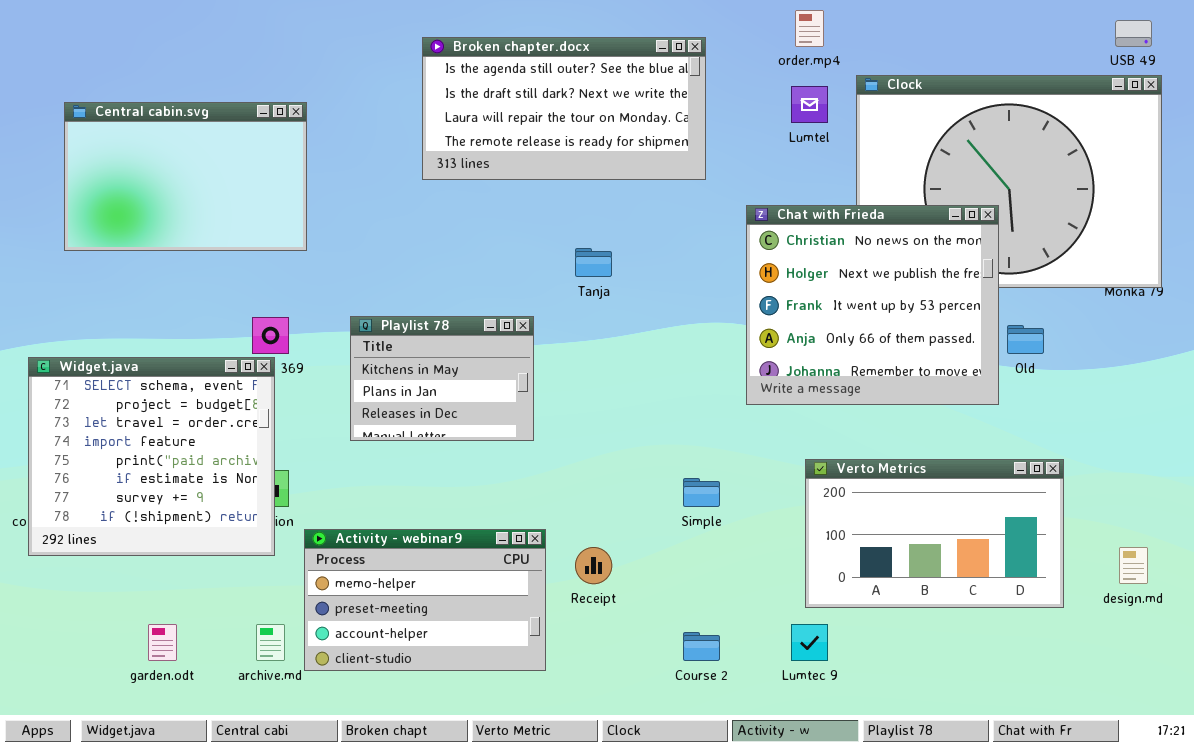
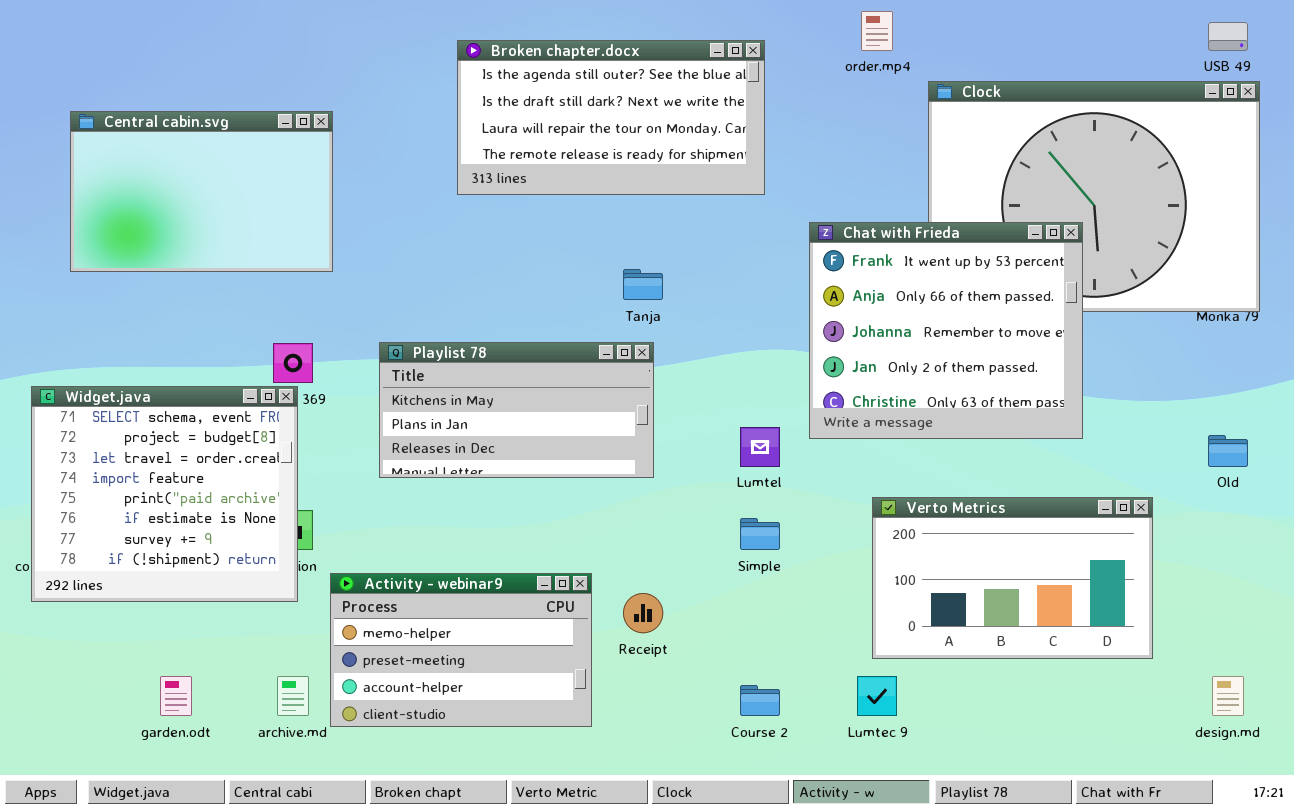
Lumtel: [791,86,828,123] -> [740,427,780,467], moved
Chat with Frieda: [746,205,999,405] -> [809,222,1083,439], scrolled down 2 rows
Playlist 78: [350,316,534,441] -> [379,342,654,478], resized
Old: [1007,325,1044,354] -> [1208,435,1248,467], moved
design.md: [1119,547,1148,584] -> [1212,676,1244,716], moved

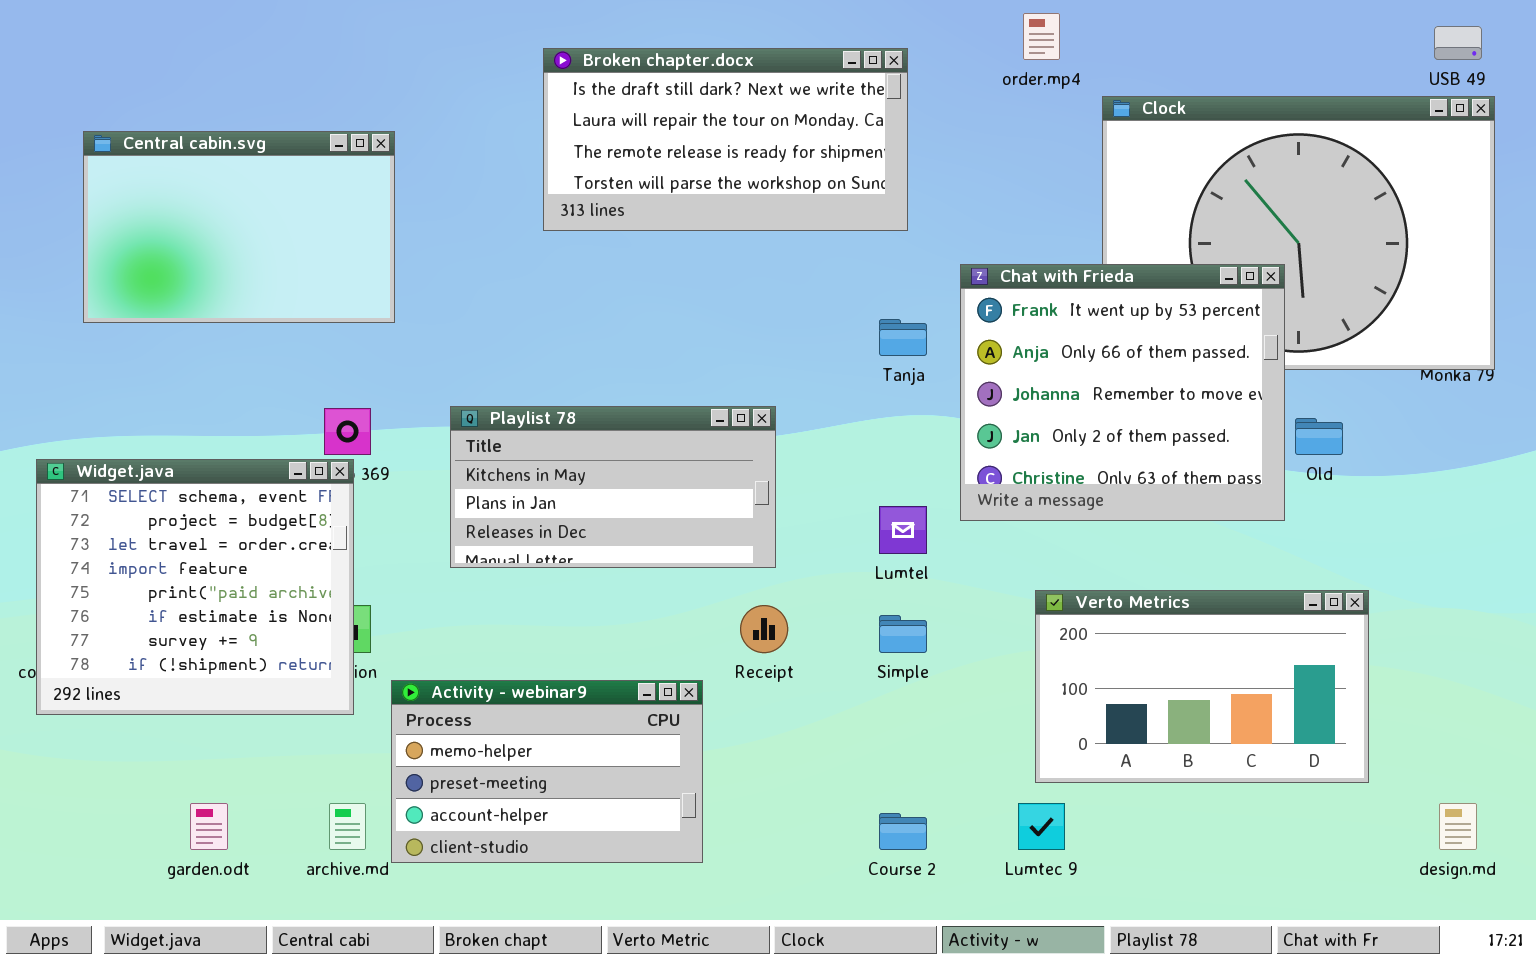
Broken chapter.docx: [457,40,765,195] -> [543,48,908,231], scrolled down 1 row
Tanja: [623,269,663,300] -> [879,319,927,356], moved
Old: [1208,435,1248,467] -> [1295,418,1343,455], moved
Receipt: [623,593,663,633] -> [740,605,788,653], moved

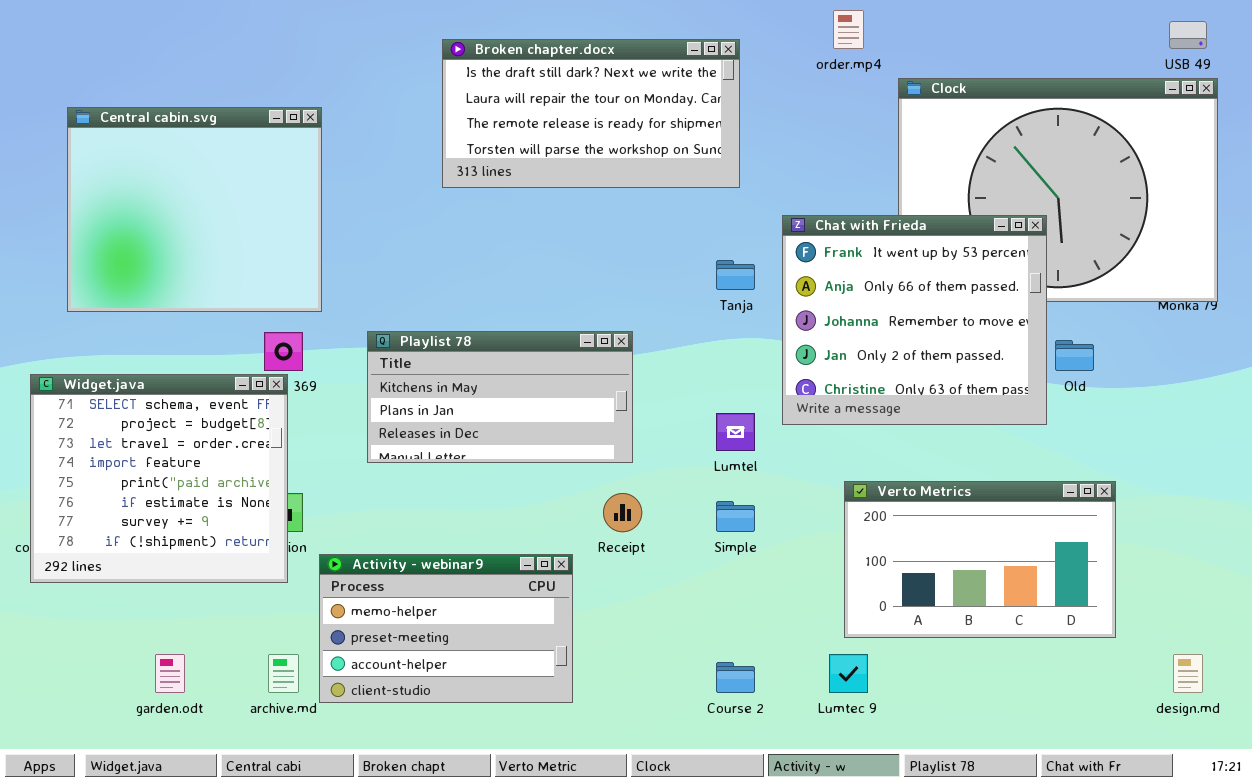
Central cabin.svg: [83,131,395,323] -> [67,107,322,312], resized

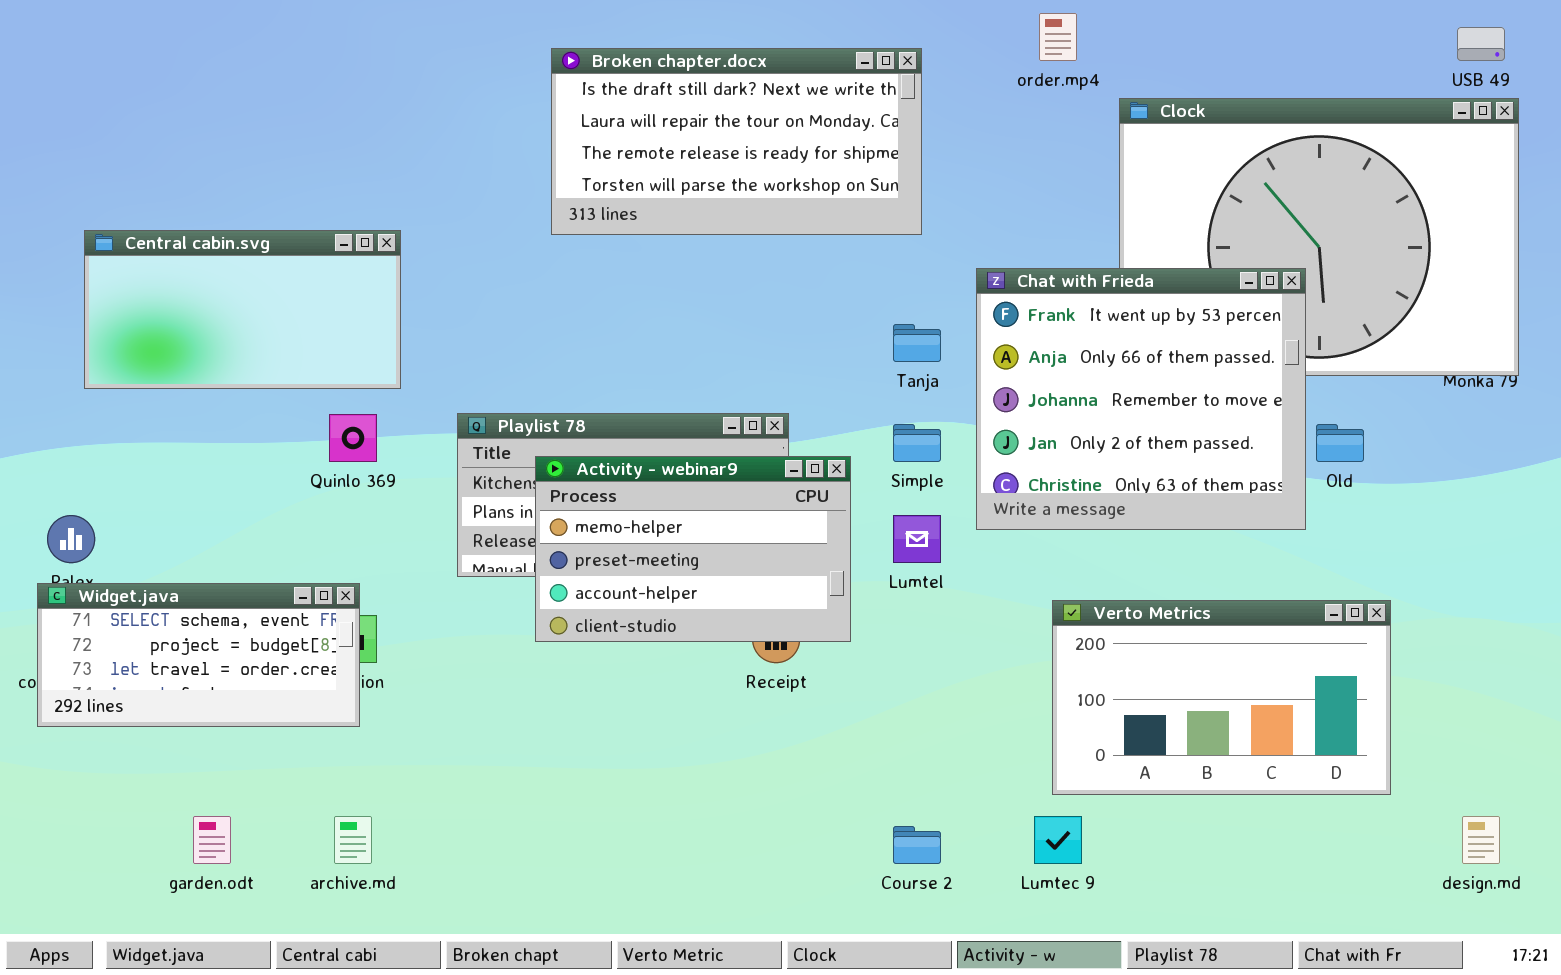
Central cabin.svg: [67,107,322,312] -> [84,230,401,389], resized
Widget.java: [30,374,288,583] -> [37,583,360,727], resized
Simple: [716,501,755,532] -> [893,424,941,462], moved
Activity - webinar9: [319,554,573,703] -> [535,456,851,642], moved

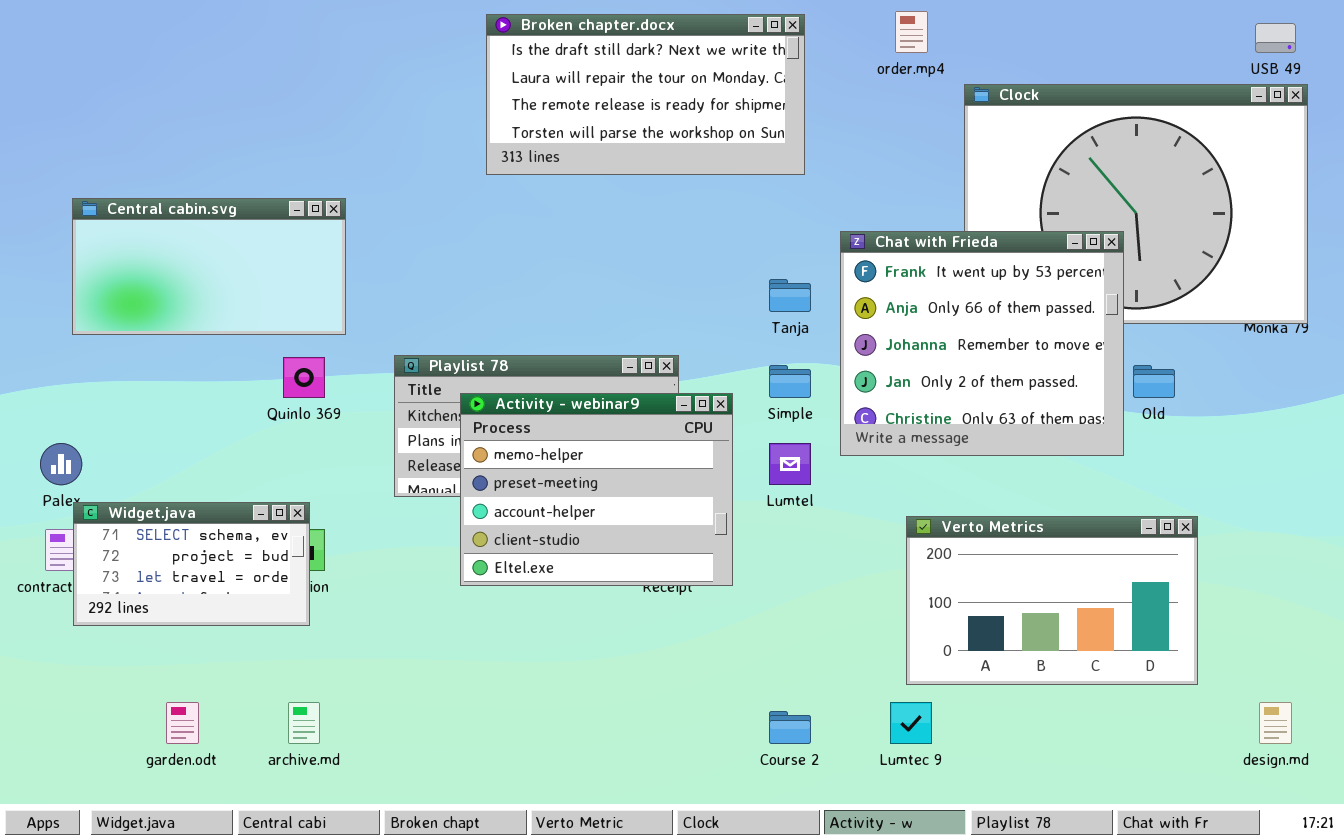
Broken chapter.docx: [551,48,922,235] -> [486,14,805,175], moved
Activity - webinar9: [535,456,851,642] -> [460,393,733,586], resized
Widget.java: [37,583,360,727] -> [73,502,310,626], resized

